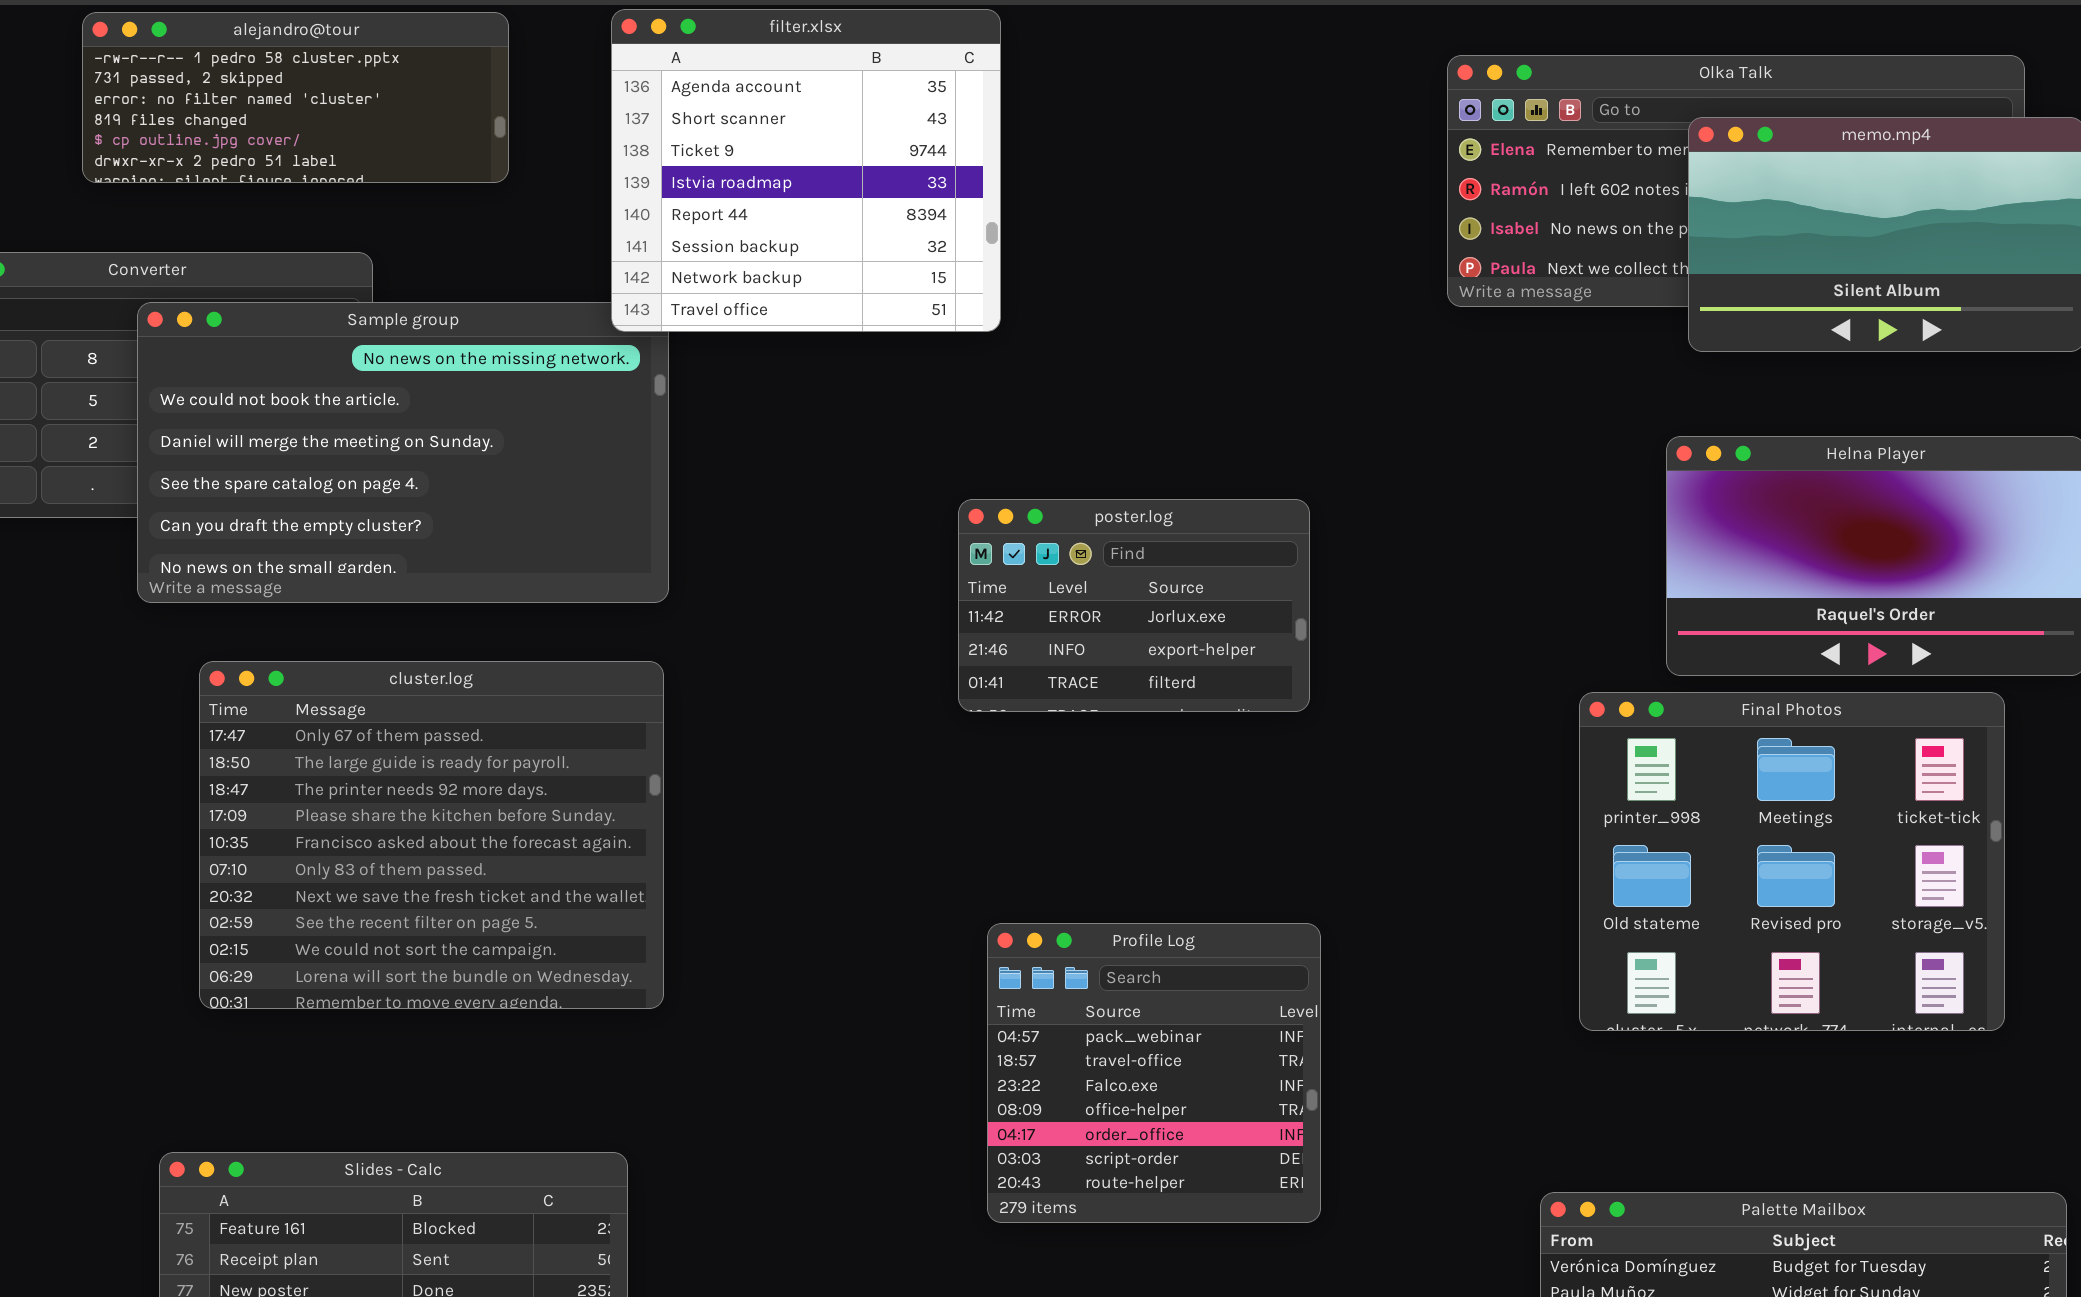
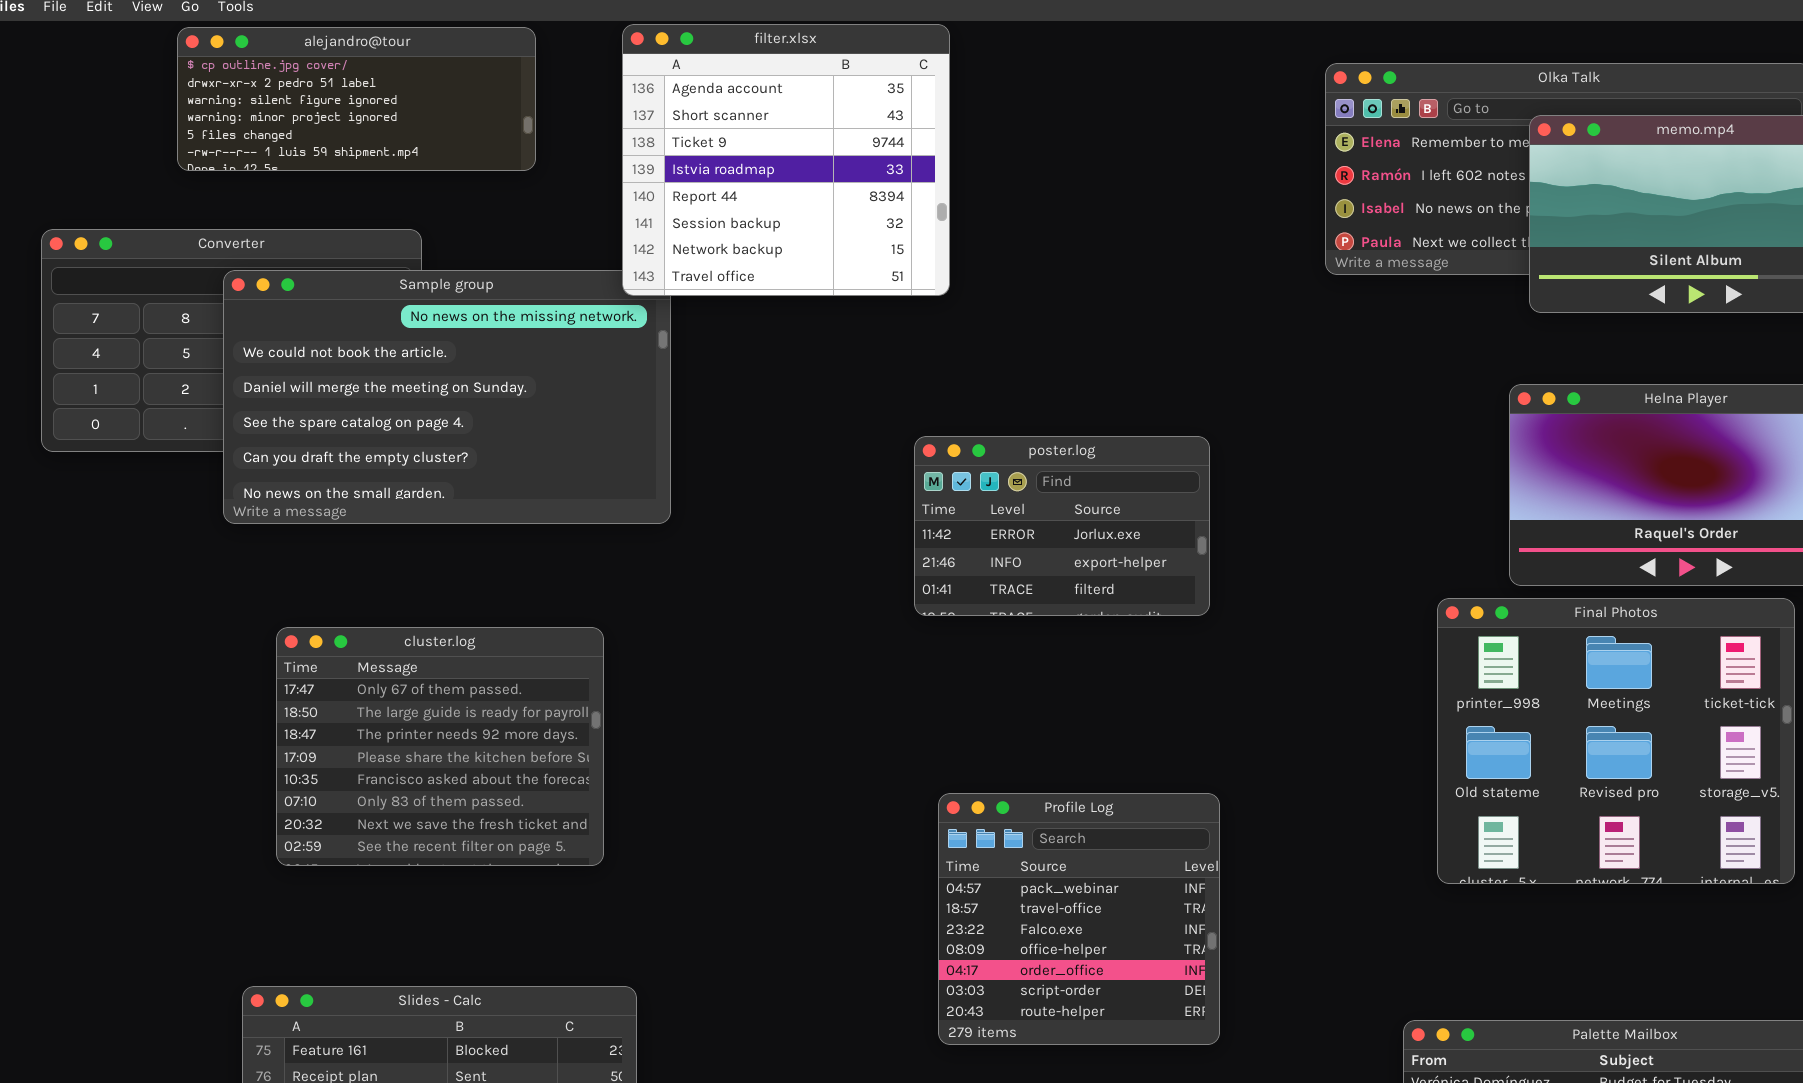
alejandro@tour: [82,12,509,183] -> [177,27,536,171], scrolled down 4 rows
cluster.log: [199,661,664,1009] -> [276,627,604,866], resized

